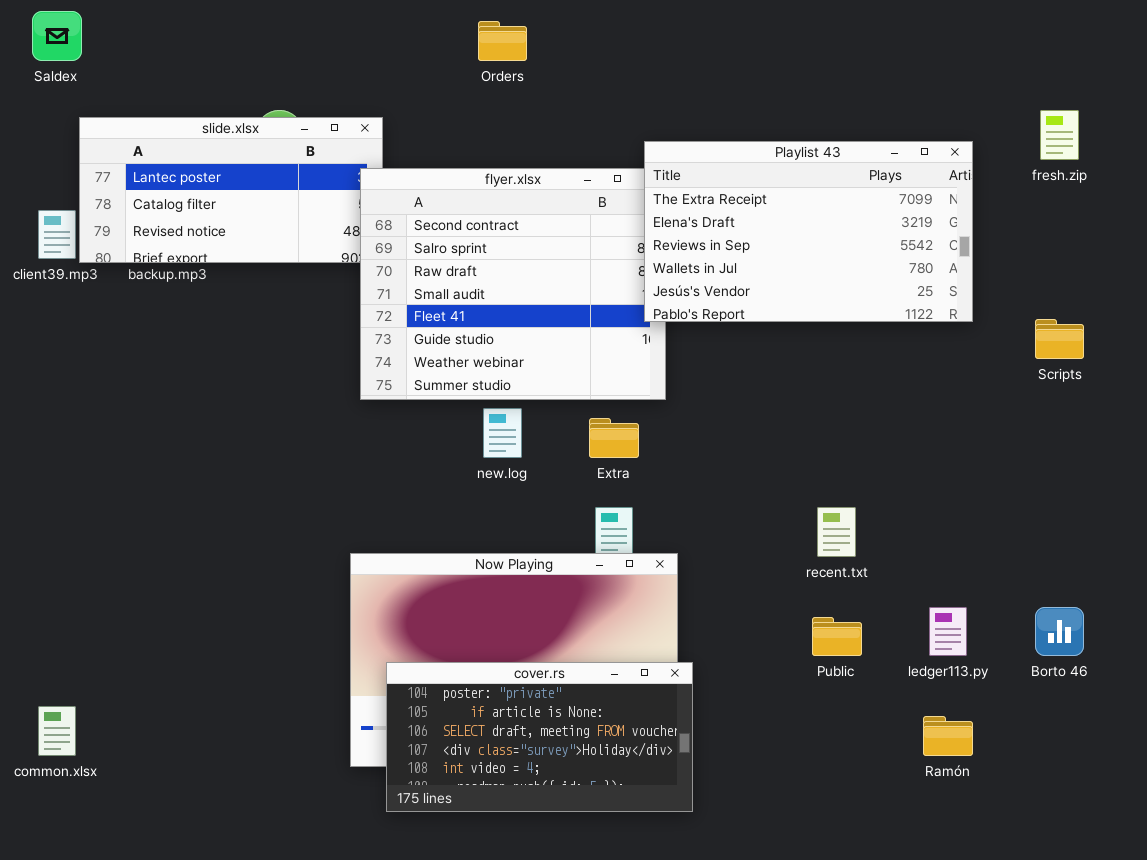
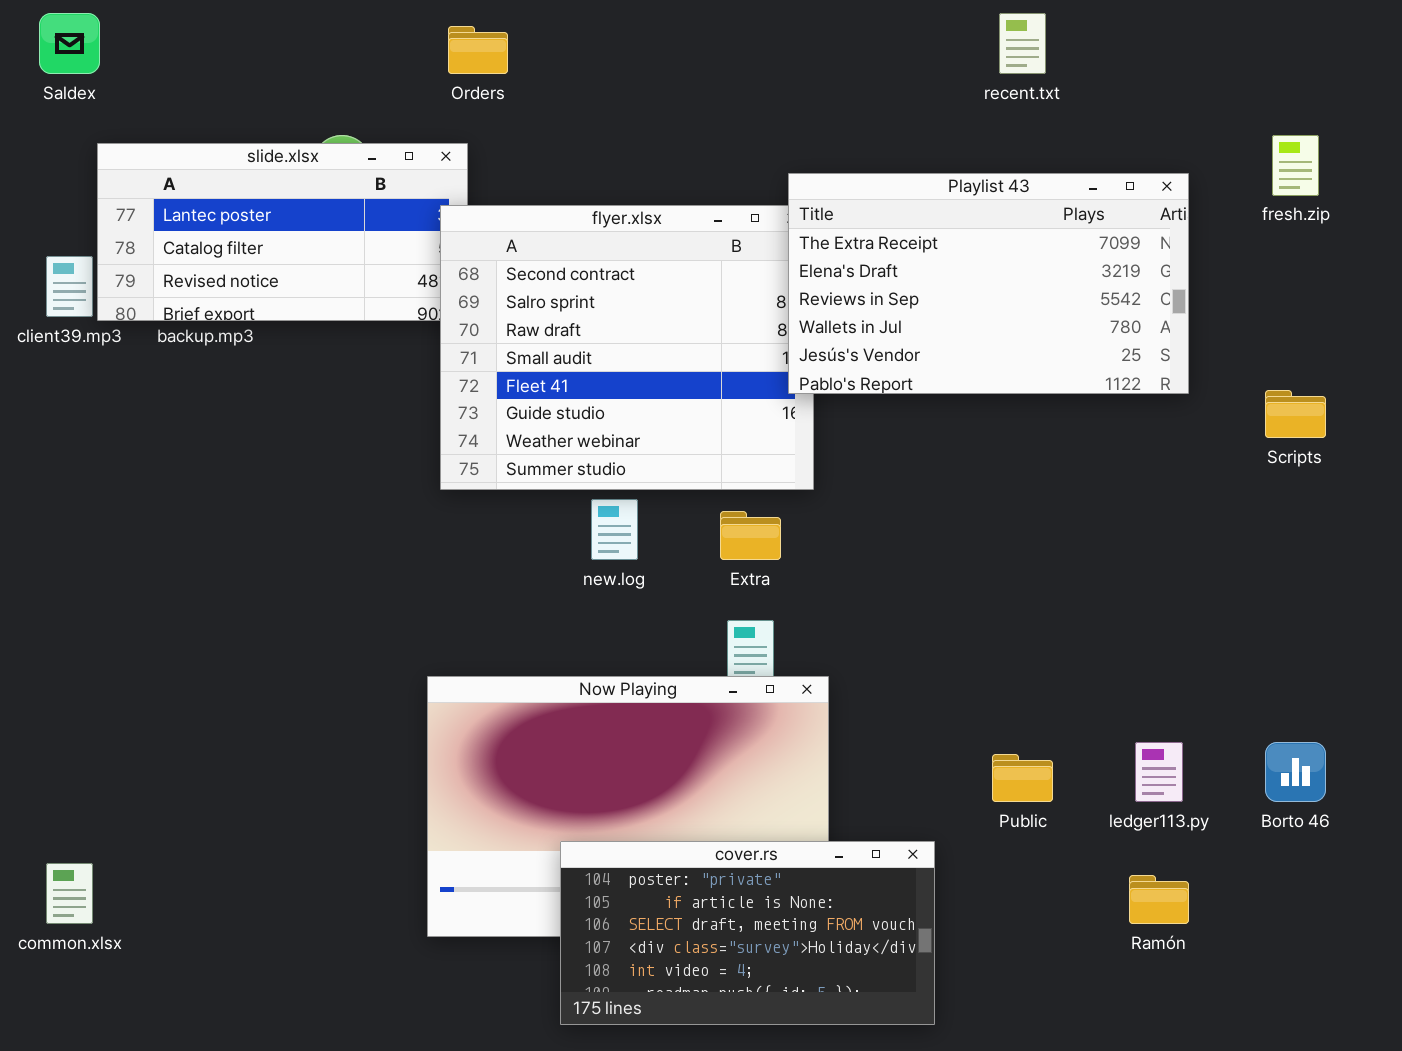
Orders: [478,21,527,61] -> [448,26,508,74], moved
recent.txt: [817,507,856,557] -> [999,13,1046,74], moved
cover.rs: [386,662,693,812] -> [560,841,935,1025], moved

